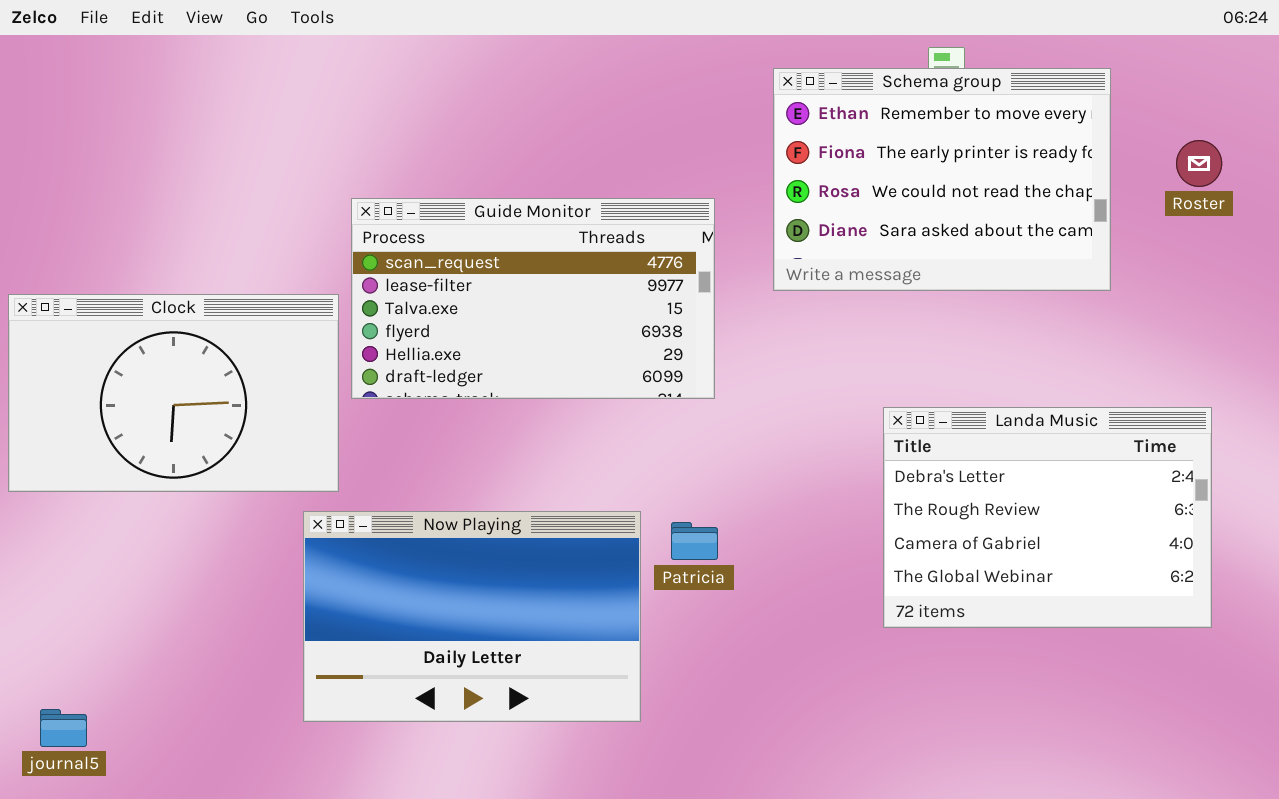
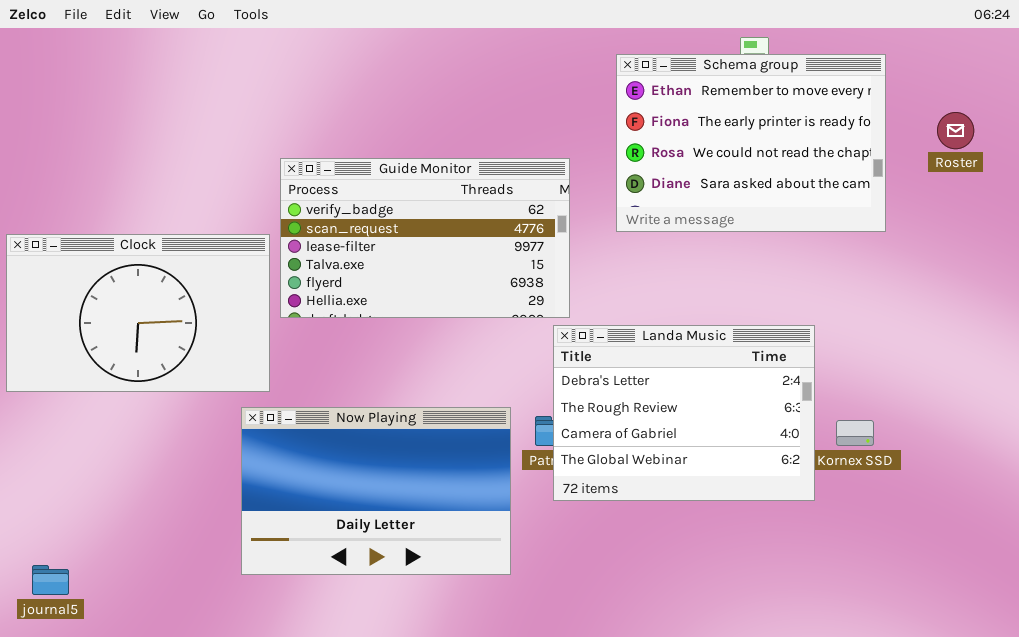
Guide Monitor: [351,198,715,399] -> [280,158,570,318], scrolled up 1 row
Landa Music: [883,407,1212,628] -> [553,325,815,501], moved

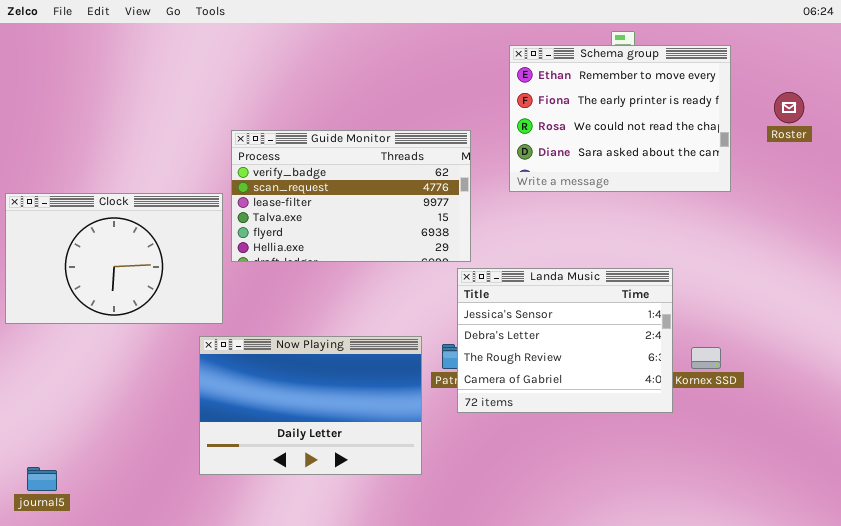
Landa Music: [553,325,815,501] -> [457,268,673,413], scrolled up 1 row

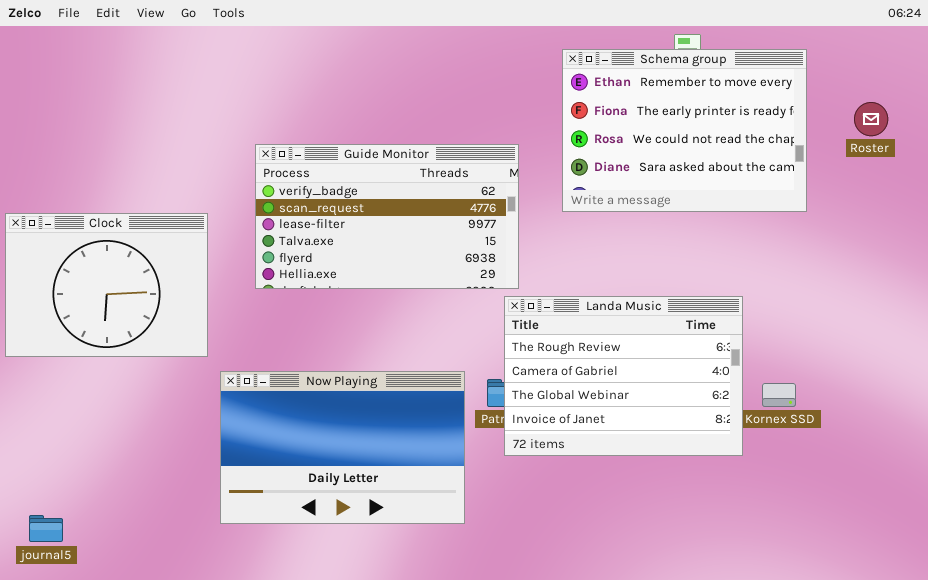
Clock: [5,193,223,324] -> [5,213,208,357], resized
Landa Music: [457,268,673,413] -> [504,296,743,456], scrolled down 2 rows

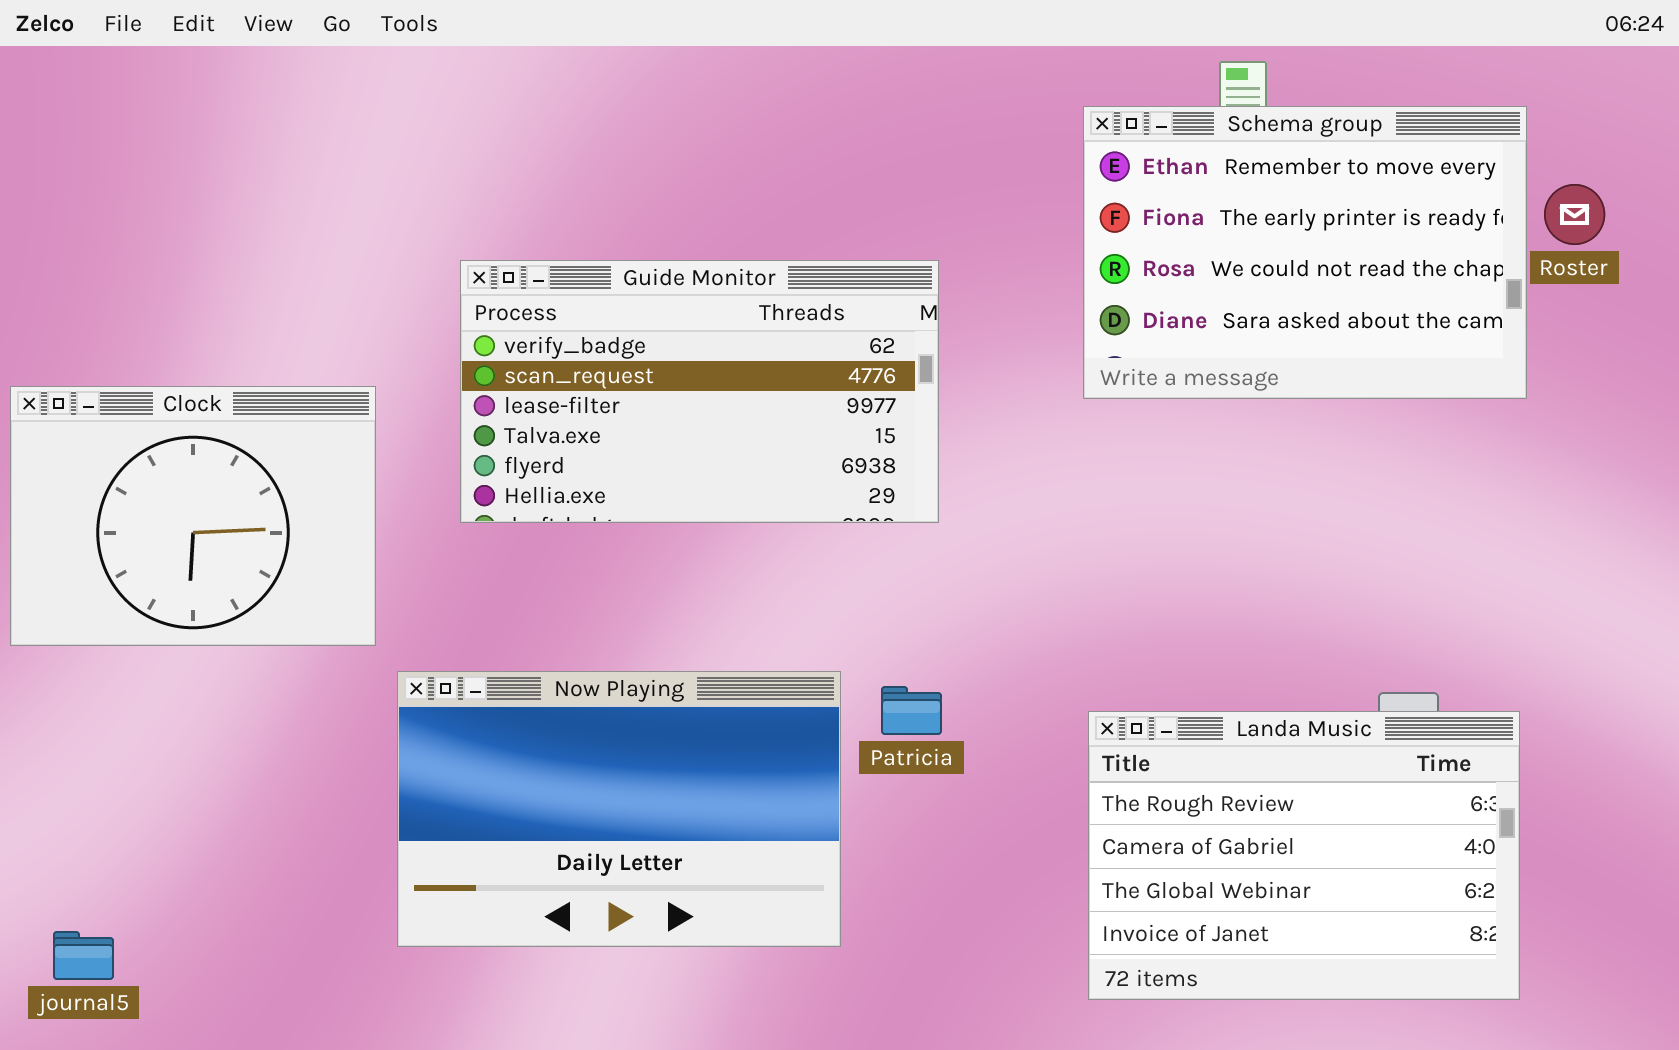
Schema group: [562,49,807,212] -> [1083,106,1527,399], moved
Landa Music: [504,296,743,456] -> [1088,711,1520,1000], moved

